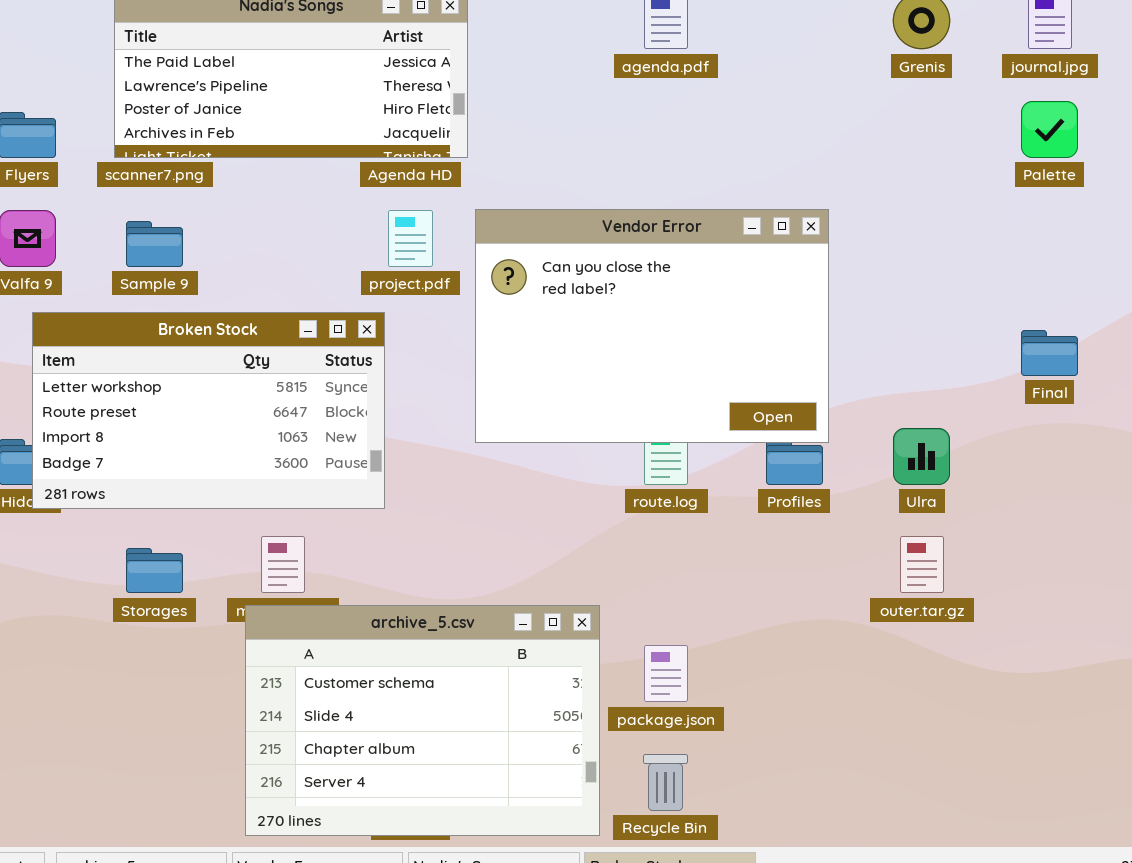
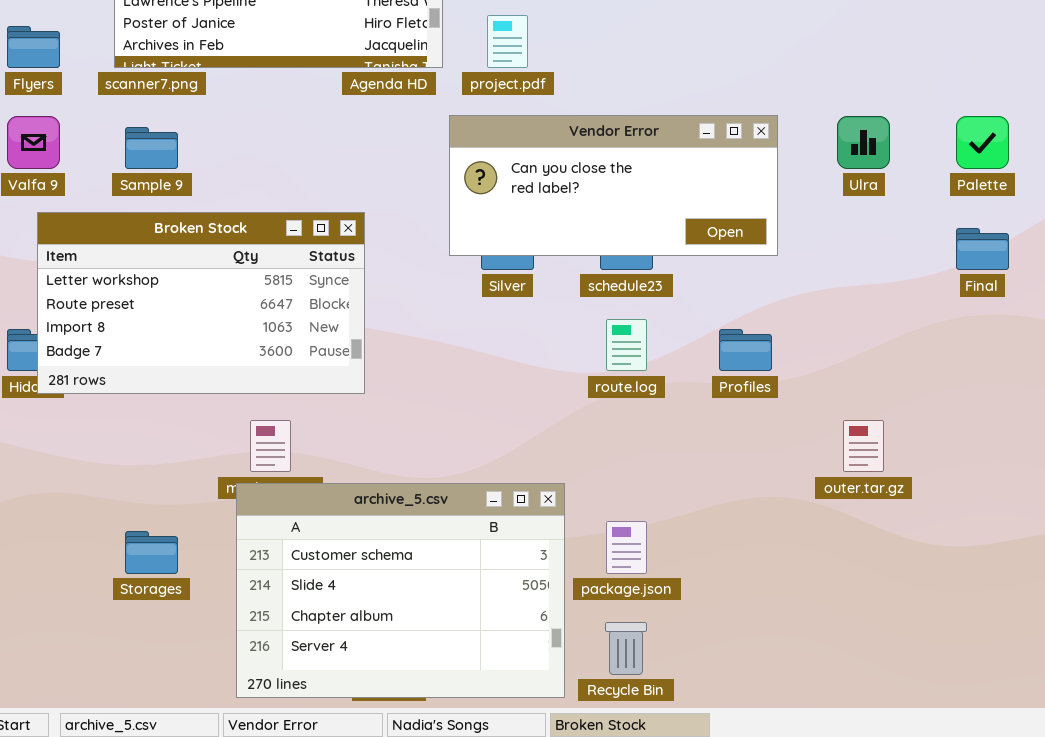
Palette: [1021,101,1078,158] -> [956,116,1009,169], moved
Vendor Error: [475,209,829,443] -> [449,115,778,256], resized
project.pdf: [388,210,433,267] -> [487,15,528,68], moved
Ulra: [893,428,950,485] -> [837,116,890,169], moved
Storages: [126,548,183,593] -> [125,531,178,574], moved

